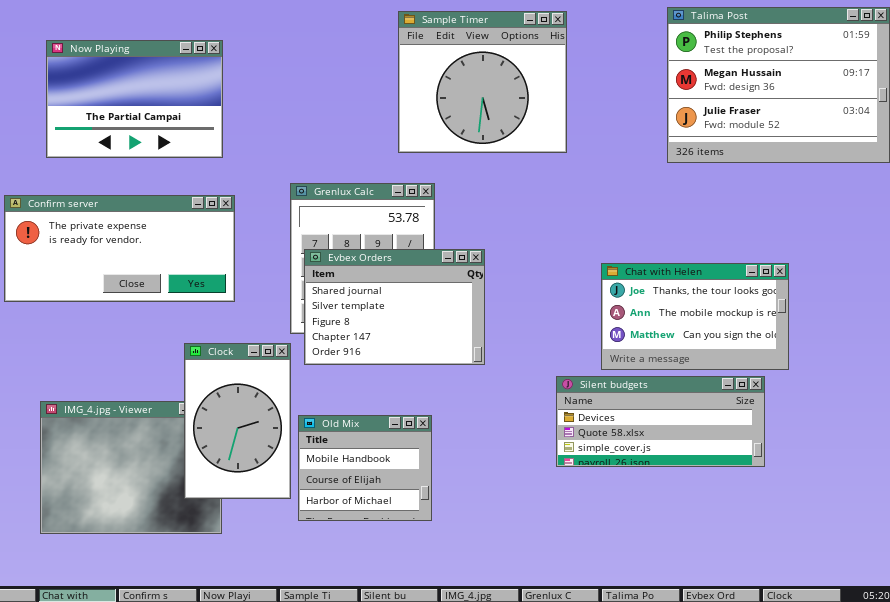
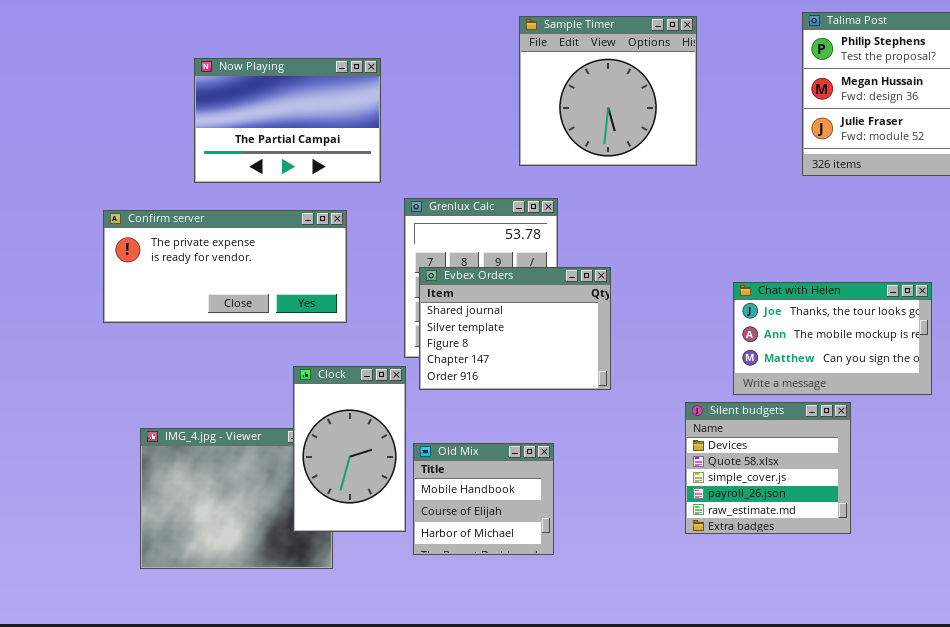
Now Playing: [46,40,223,158] -> [194,58,381,183], moved
Silent budgets: [556,376,765,467] -> [685,402,851,534], resized

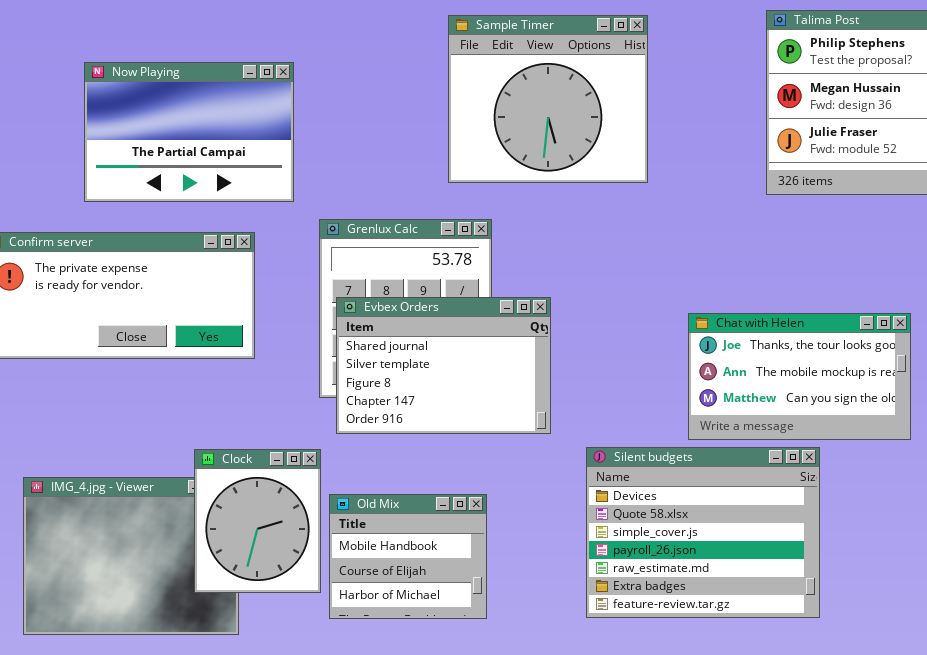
Clock: [293,366,406,532] -> [194,449,321,593], resized
Silent budgets: [685,402,851,534] -> [586,447,820,618], resized

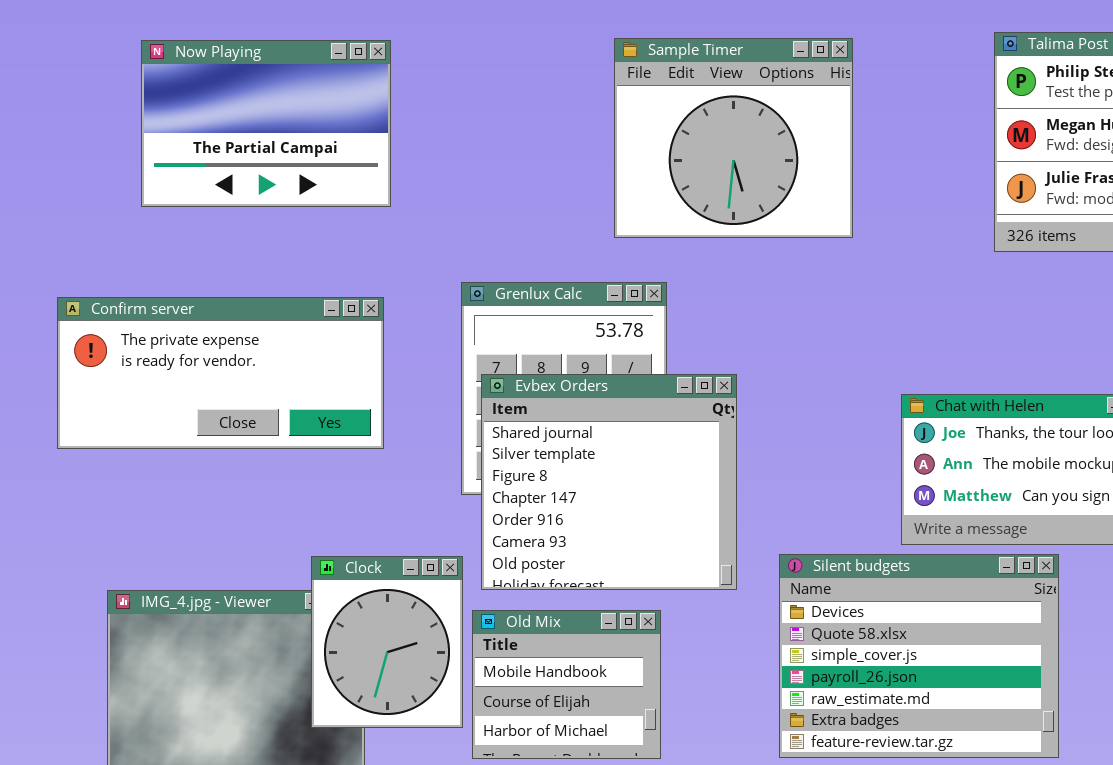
Now Playing: [84,62,294,202] -> [141,40,391,207], moved
Evbex Orders: [336,297,551,434] -> [481,374,737,590], resized

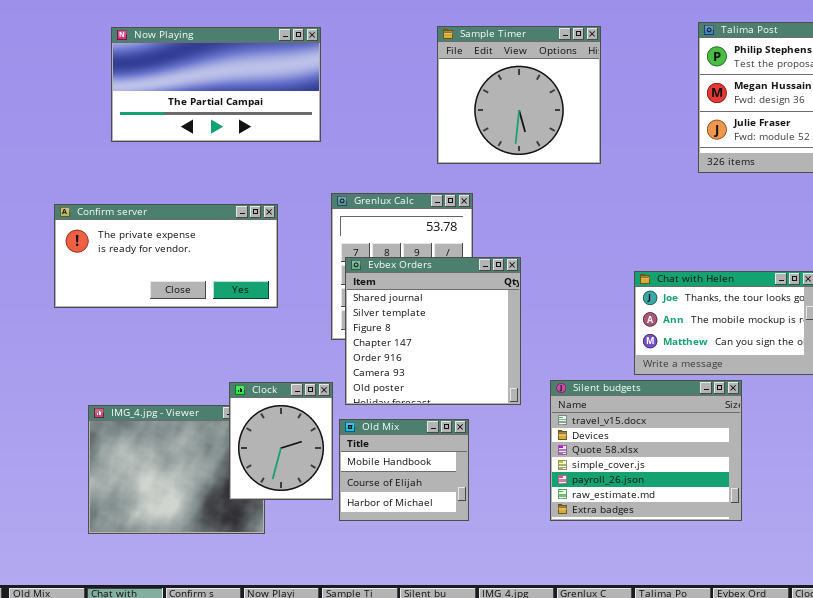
Now Playing: [141,40,391,207] -> [111,27,321,142], resized
Silent budgets: [779,554,1059,758] -> [550,380,742,521], scrolled up 1 row

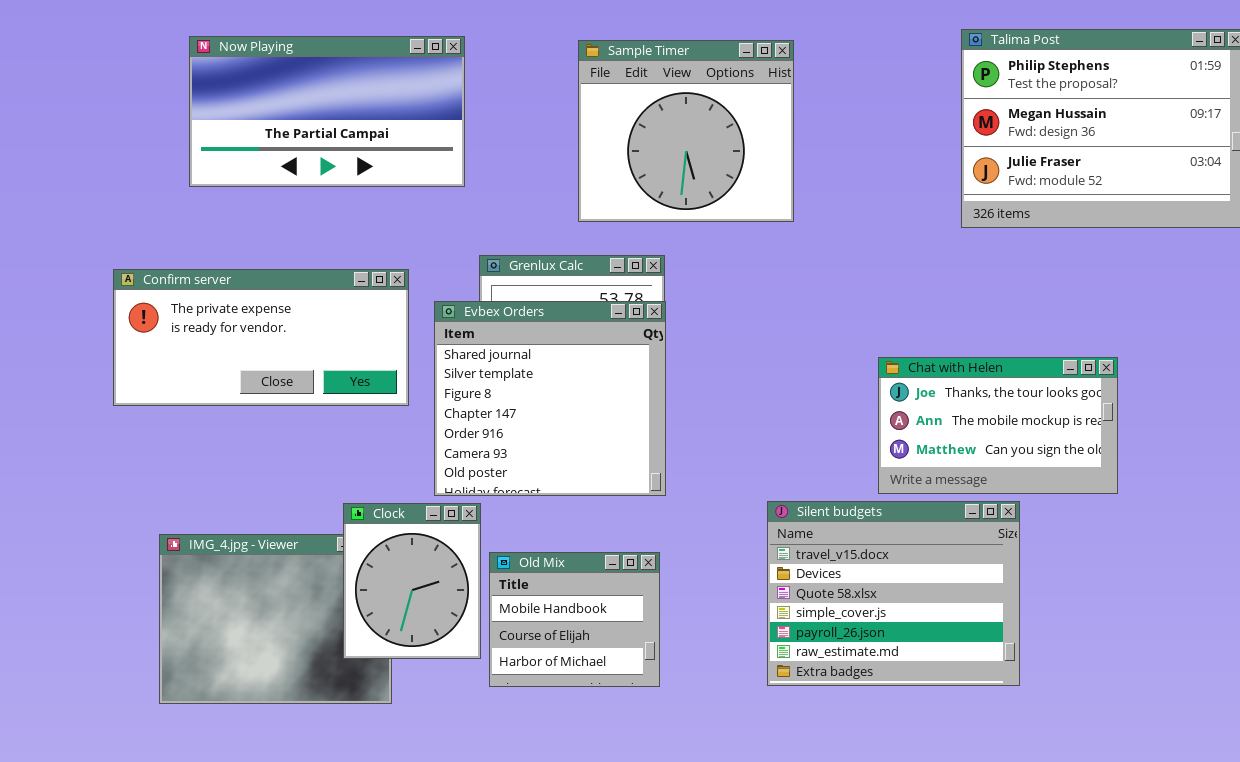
Sample Timer: [437,26,601,164] -> [578,40,794,222], moved
Evbex Orders: [345,257,521,405] -> [434,301,666,496], moved

